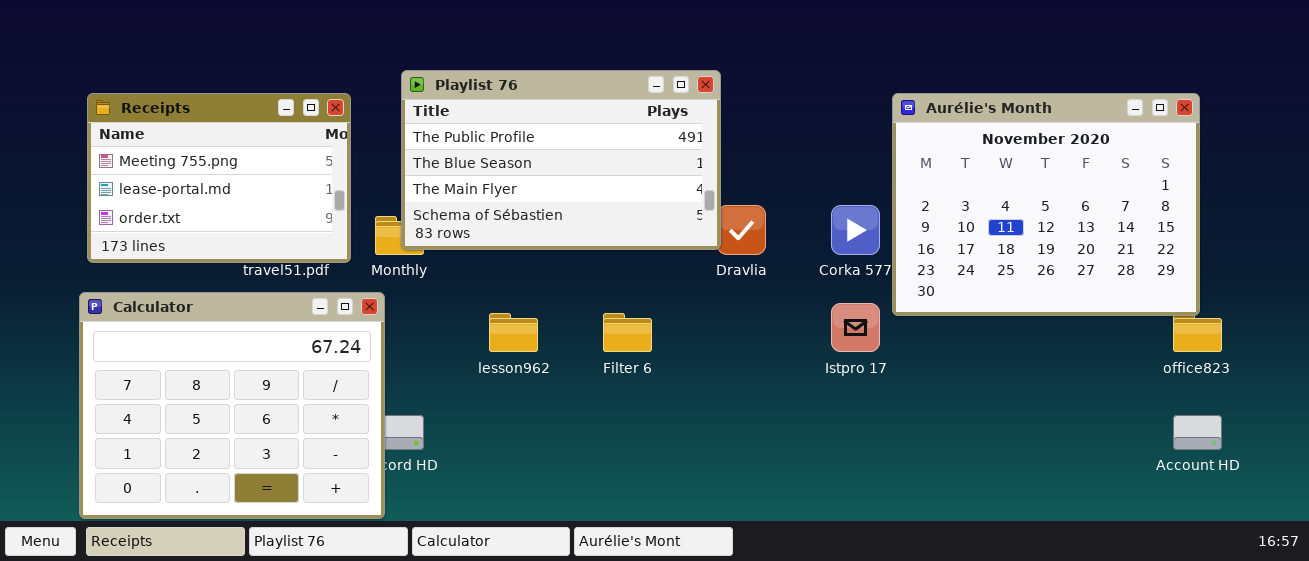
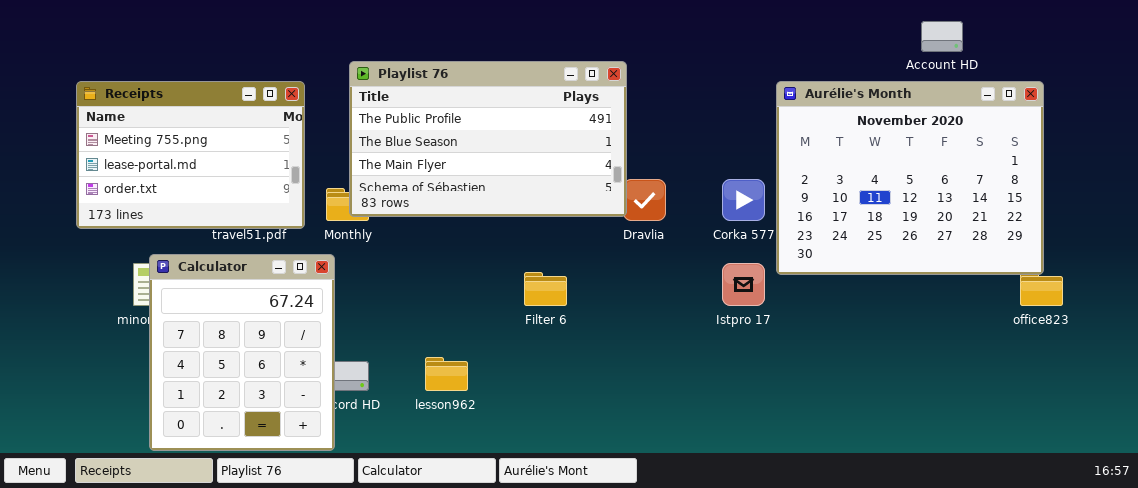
Calculator: [79,292,385,519] -> [149,254,335,451], resized
lesson962: [489,313,538,352] -> [425,357,468,391], moved
Account HD: [1173,415,1222,450] -> [921,21,963,52], moved

